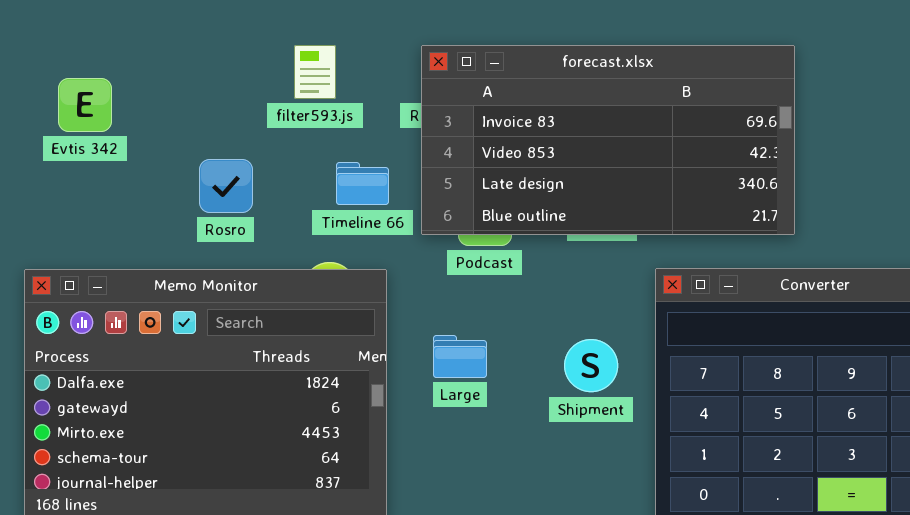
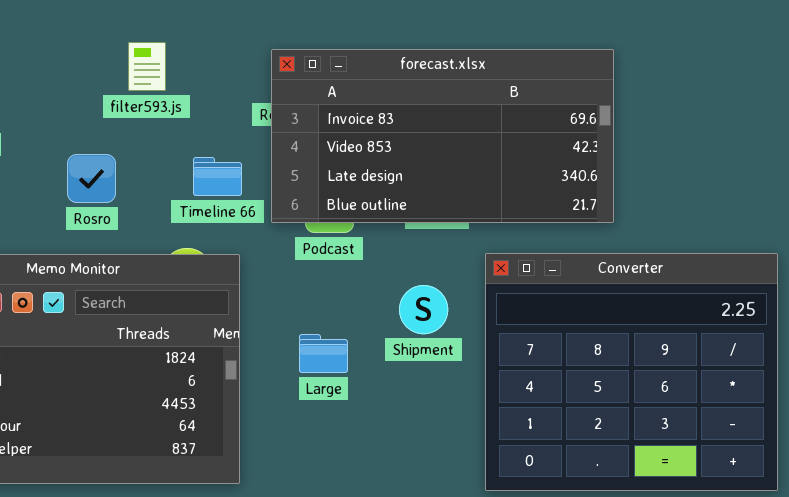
filter593.js: [294,45,336,99] -> [128,42,166,91], moved
Large: [433,335,487,378] -> [299,334,348,373], moved
Shipment: [564,339,618,392] -> [399,285,448,334], moved

